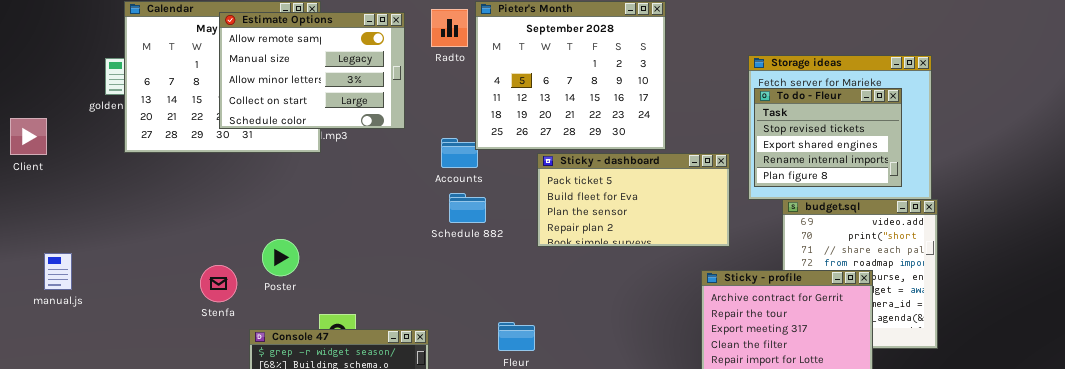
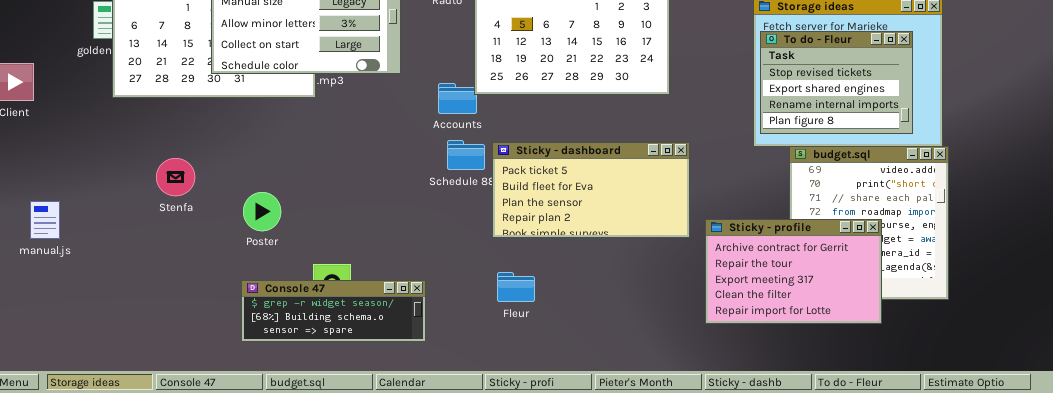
Sticky - dashboard: [537,153,730,247] -> [492,142,690,238], moved
Poster: [262,239,299,276] -> [243,192,281,231], moved
Stenfa: [200,265,237,302] -> [156,158,195,196], moved

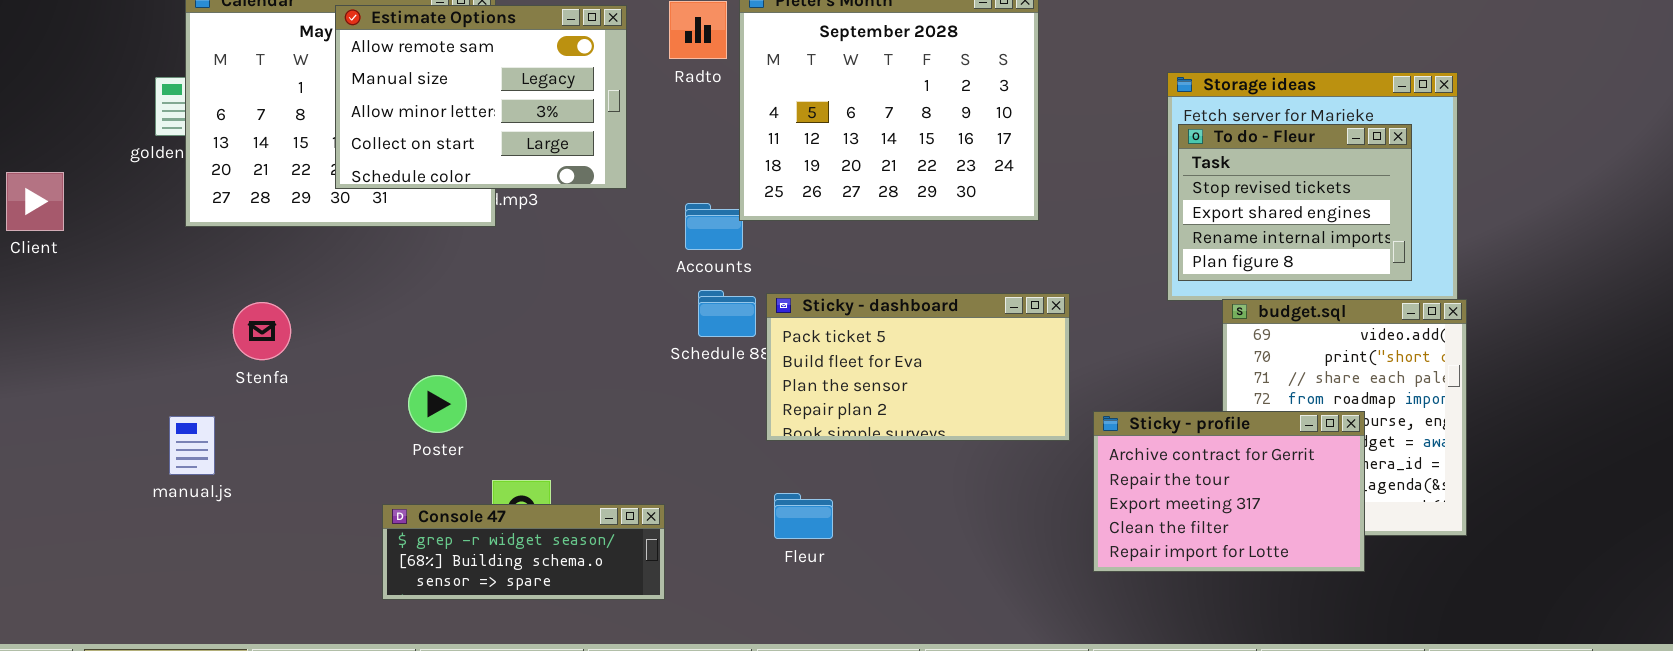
Stenfa: [156,158,195,196] -> [233,302,291,360], moved
Poster: [243,192,281,231] -> [408,375,467,433], moved
manual.js: [30,201,60,239] -> [169,416,215,475], moved

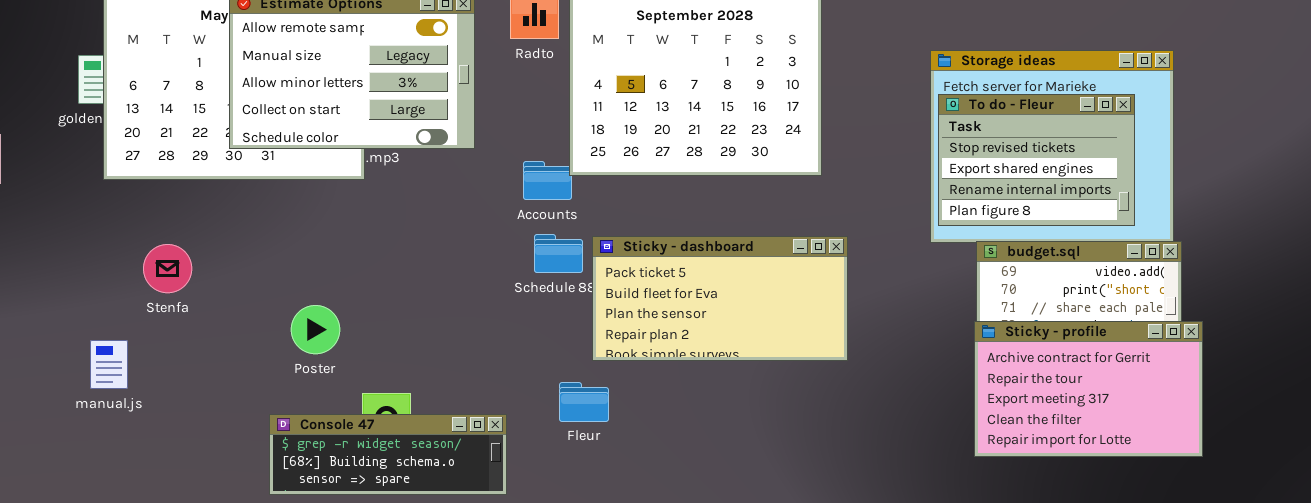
Sticky - profile: [1093,411,1365,572] -> [974,321,1203,457], moved
Fleur: [774,493,833,539] -> [559,382,609,422], moved

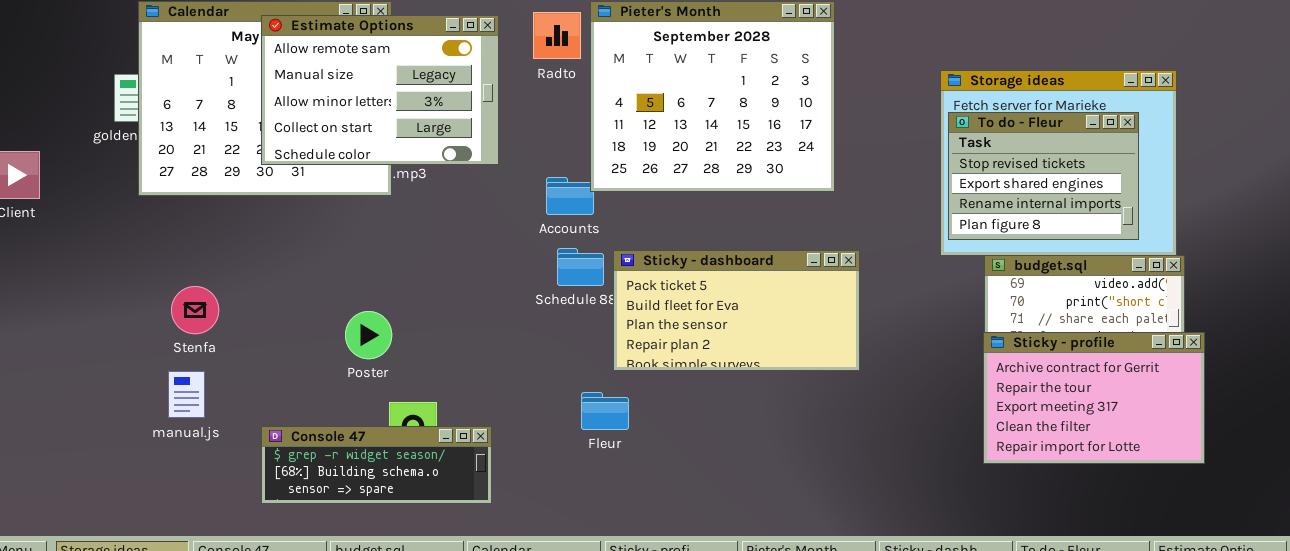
Stenfa: [143,244,192,293] -> [171,286,219,334], moved
Poster: [291,305,340,354] -> [345,311,392,359], moved
manual.js: [90,340,128,389] -> [168,371,205,418], moved
Console 47: [269,414,507,495] -> [261,426,492,504], moved

